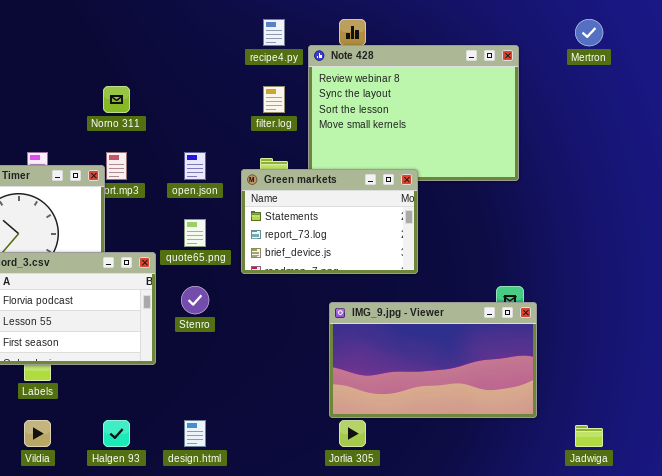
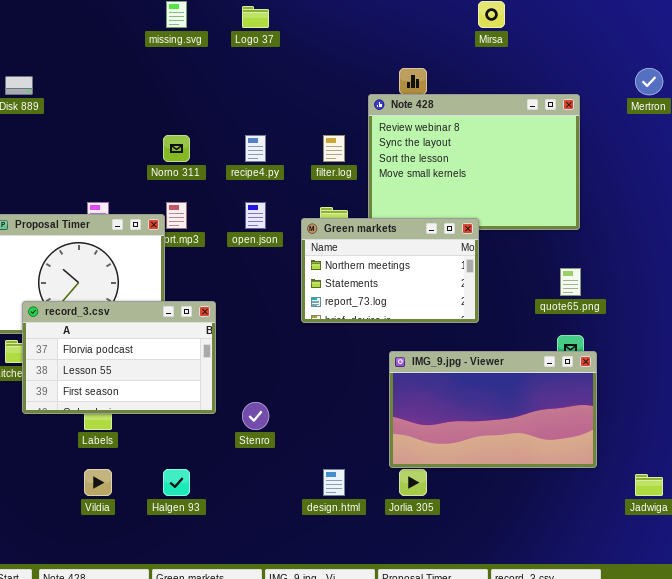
recipe4.py: [263,19,285,46] -> [245,135,266,162], moved
Green markets: [241,169,418,274] -> [301,218,479,323], scrolled up 1 row
quote65.png: [184,219,206,247] -> [560,268,581,296], moved
Stenro: [181,286,209,314] -> [242,402,269,430], moved
design.html: [184,420,206,447] -> [323,469,345,496], moved

